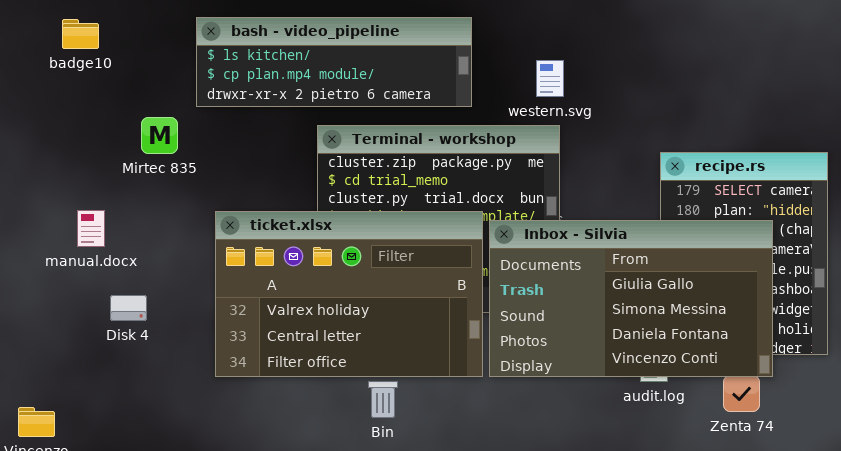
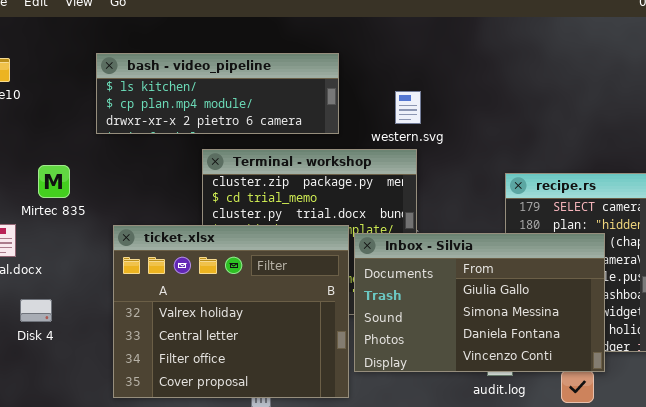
Mirtec 835: [141,117,178,154] -> [38,165,70,198], moved
ticket.xlsx: [215,211,483,377] -> [113,225,349,398], resized

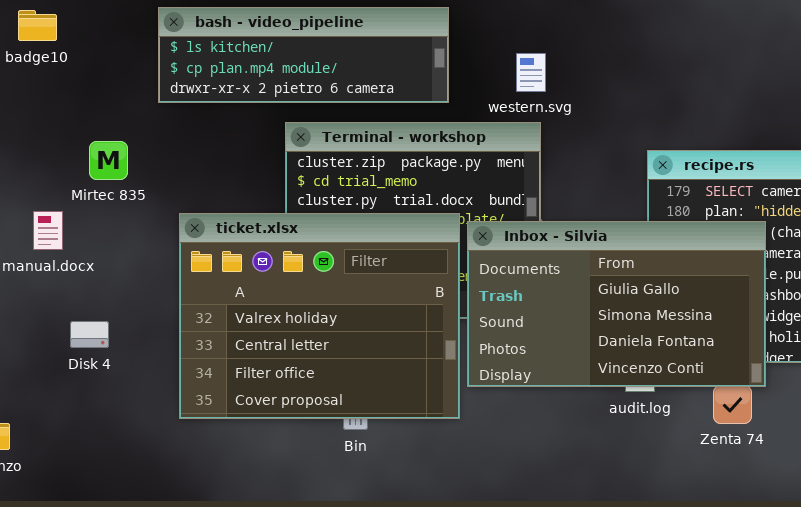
Disk 4: [20,299,52,322] -> [70,321,109,348], moved

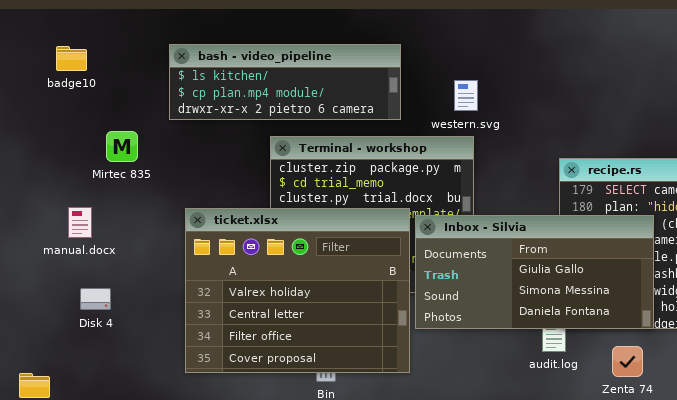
Mirtec 835: [89,141,128,180] -> [106,131,138,162], moved
Inbox - Silvia: [467,221,766,387] -> [415,215,654,329], resized
Disk 4: [70,321,109,348] -> [80,288,111,310], moved

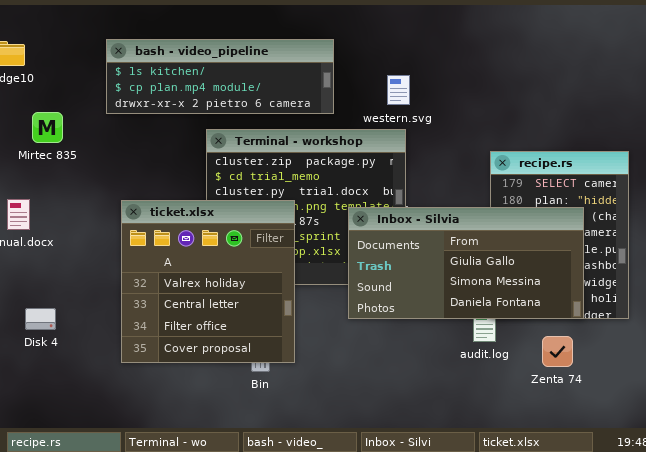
Mirtec 835: [106,131,138,162] -> [32,112,63,143], moved
ticket.xlsx: [185,208,410,373] -> [121,200,295,363], resized
Disk 4: [80,288,111,310] -> [25,308,56,330], moved

